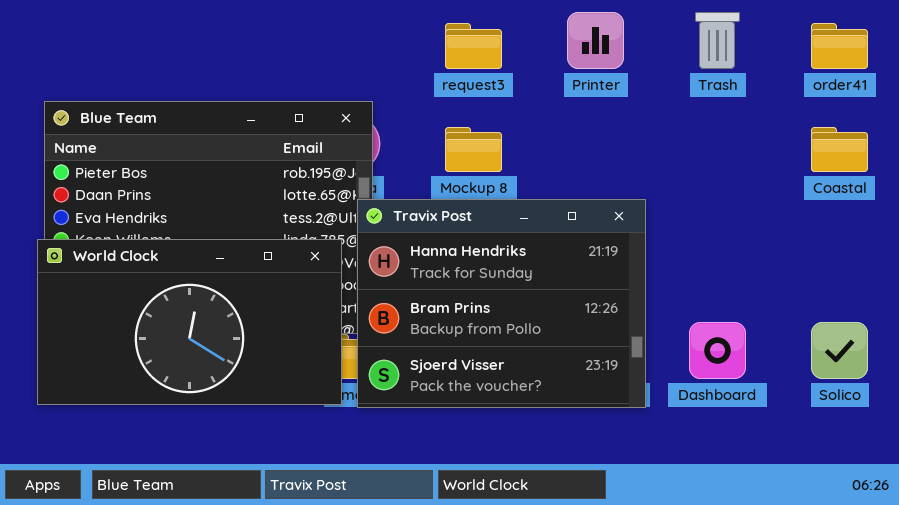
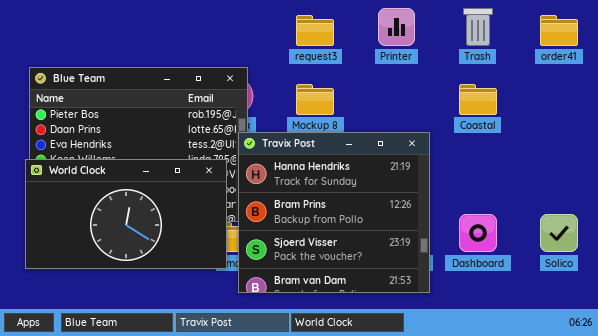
Coastal: [811,127,868,172] -> [459,84,497,115], moved
Travix Post: [357,199,646,408] -> [238,132,430,293], resized

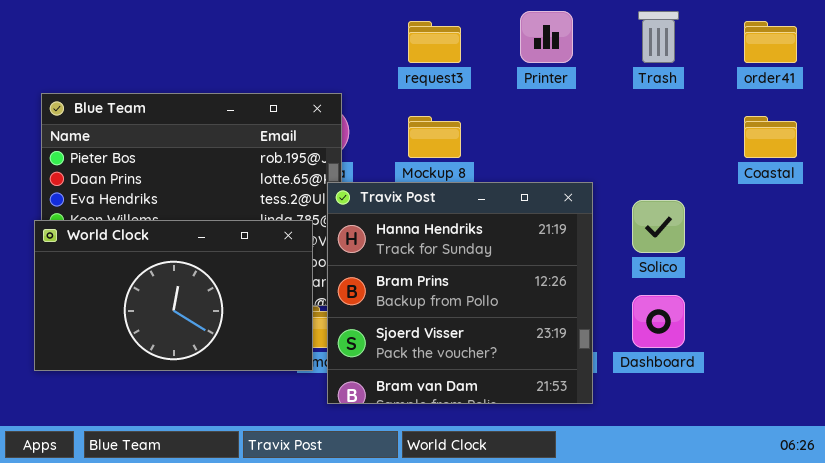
Coastal: [459,84,497,115] -> [744,116,797,158], moved
Solico: [540,214,578,252] -> [632,200,685,253], moved

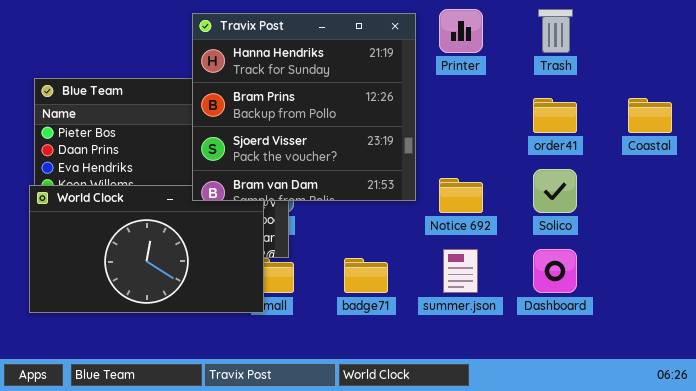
order41: [744,21,797,63] -> [533,98,577,133], moved
Travix Post: [327,182,593,404] -> [192,13,416,201], moved

